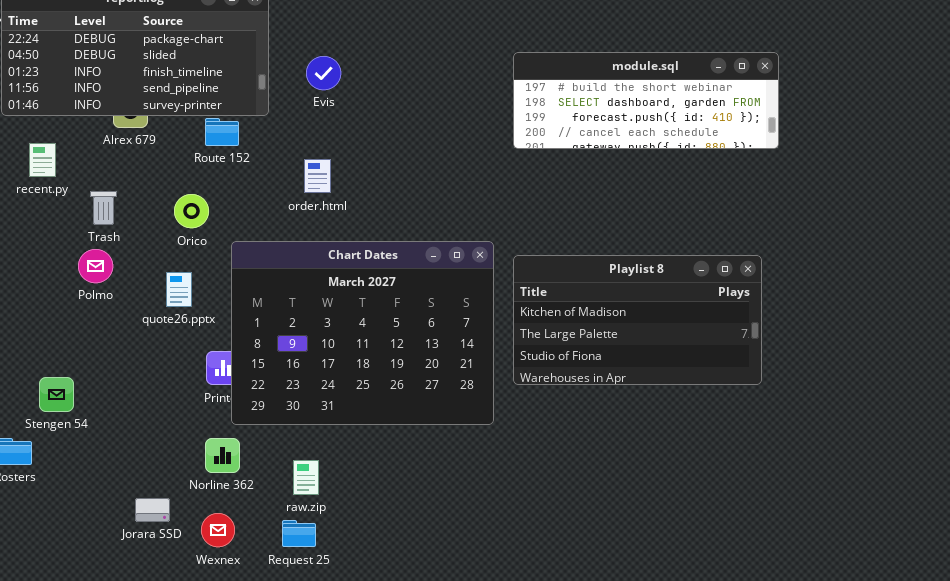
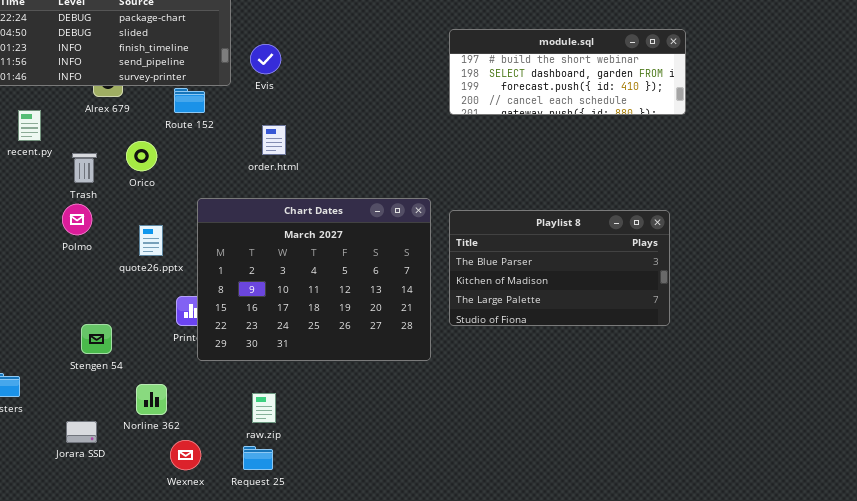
Evis: [306,56,341,90] -> [250,44,281,74], moved
Orico: [174,194,209,228] -> [126,141,157,171], moved
Playlist 8: [513,255,762,385] -> [449,210,670,326], scrolled up 1 row
Stengen 54: [39,377,74,412] -> [81,324,112,354], moved
Norline 362: [205,438,240,473] -> [136,384,167,415], moved
Jorara SSD: [135,498,170,522] -> [66,421,97,443], moved

